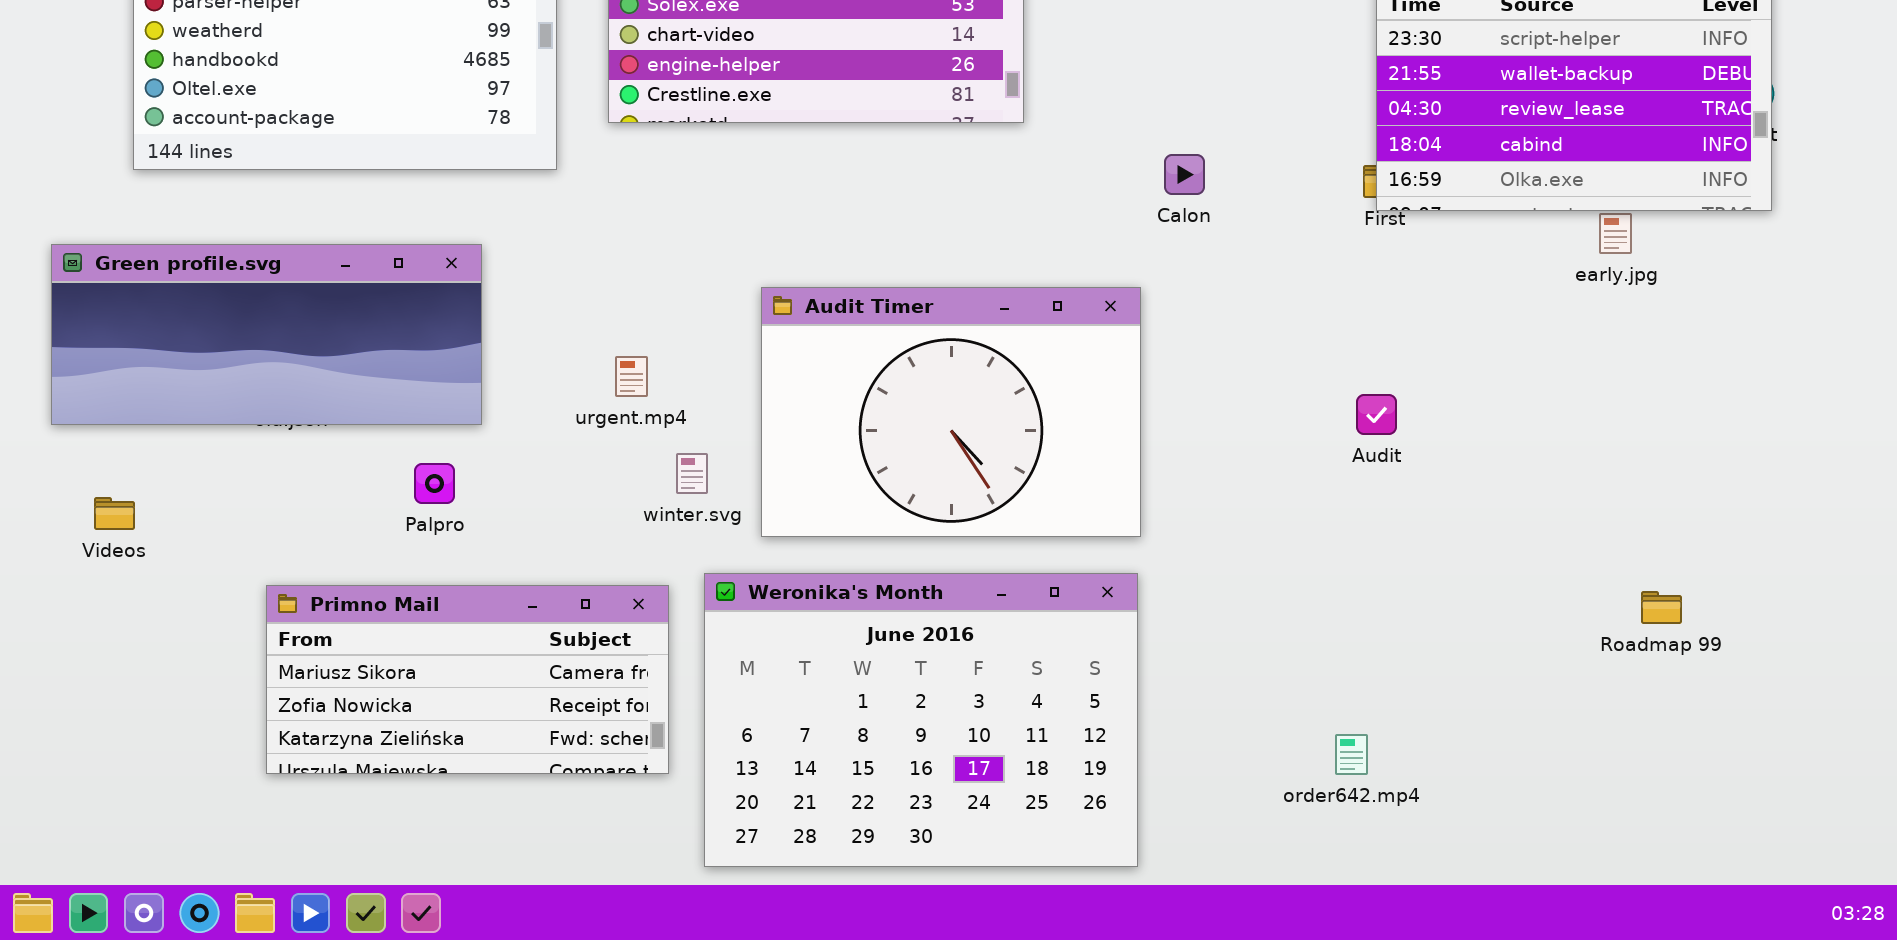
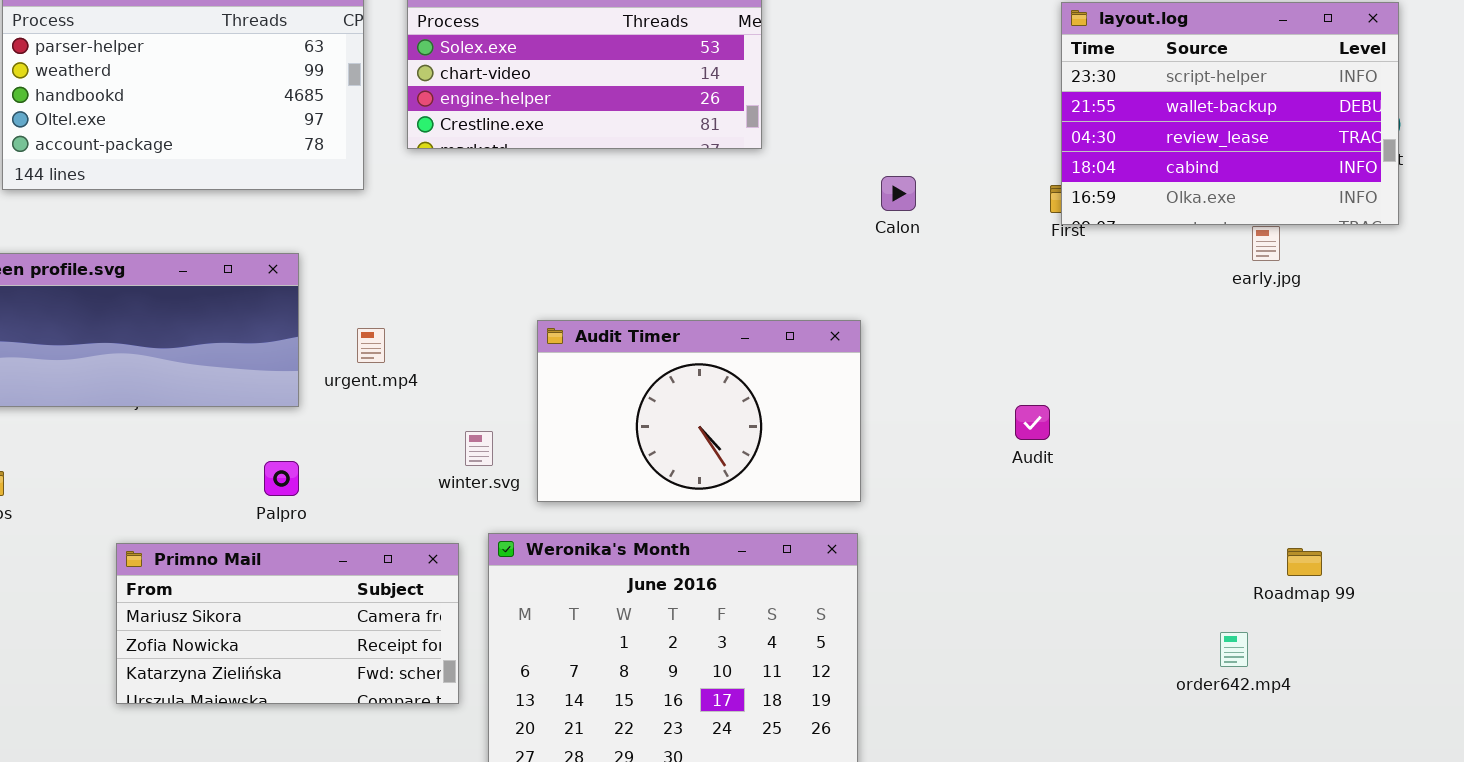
Audit Timer: [761,287,1141,537] -> [537,320,861,502], resized
urgent.mp4: [615,356,648,397] -> [357,328,385,363], moved
Audit: [1356,394,1397,435] -> [1015,405,1050,440], moved
Palpro: [414,463,455,504] -> [264,461,299,496], moved
order642.mp4: [1335,734,1368,775] -> [1220,632,1248,667], moved

